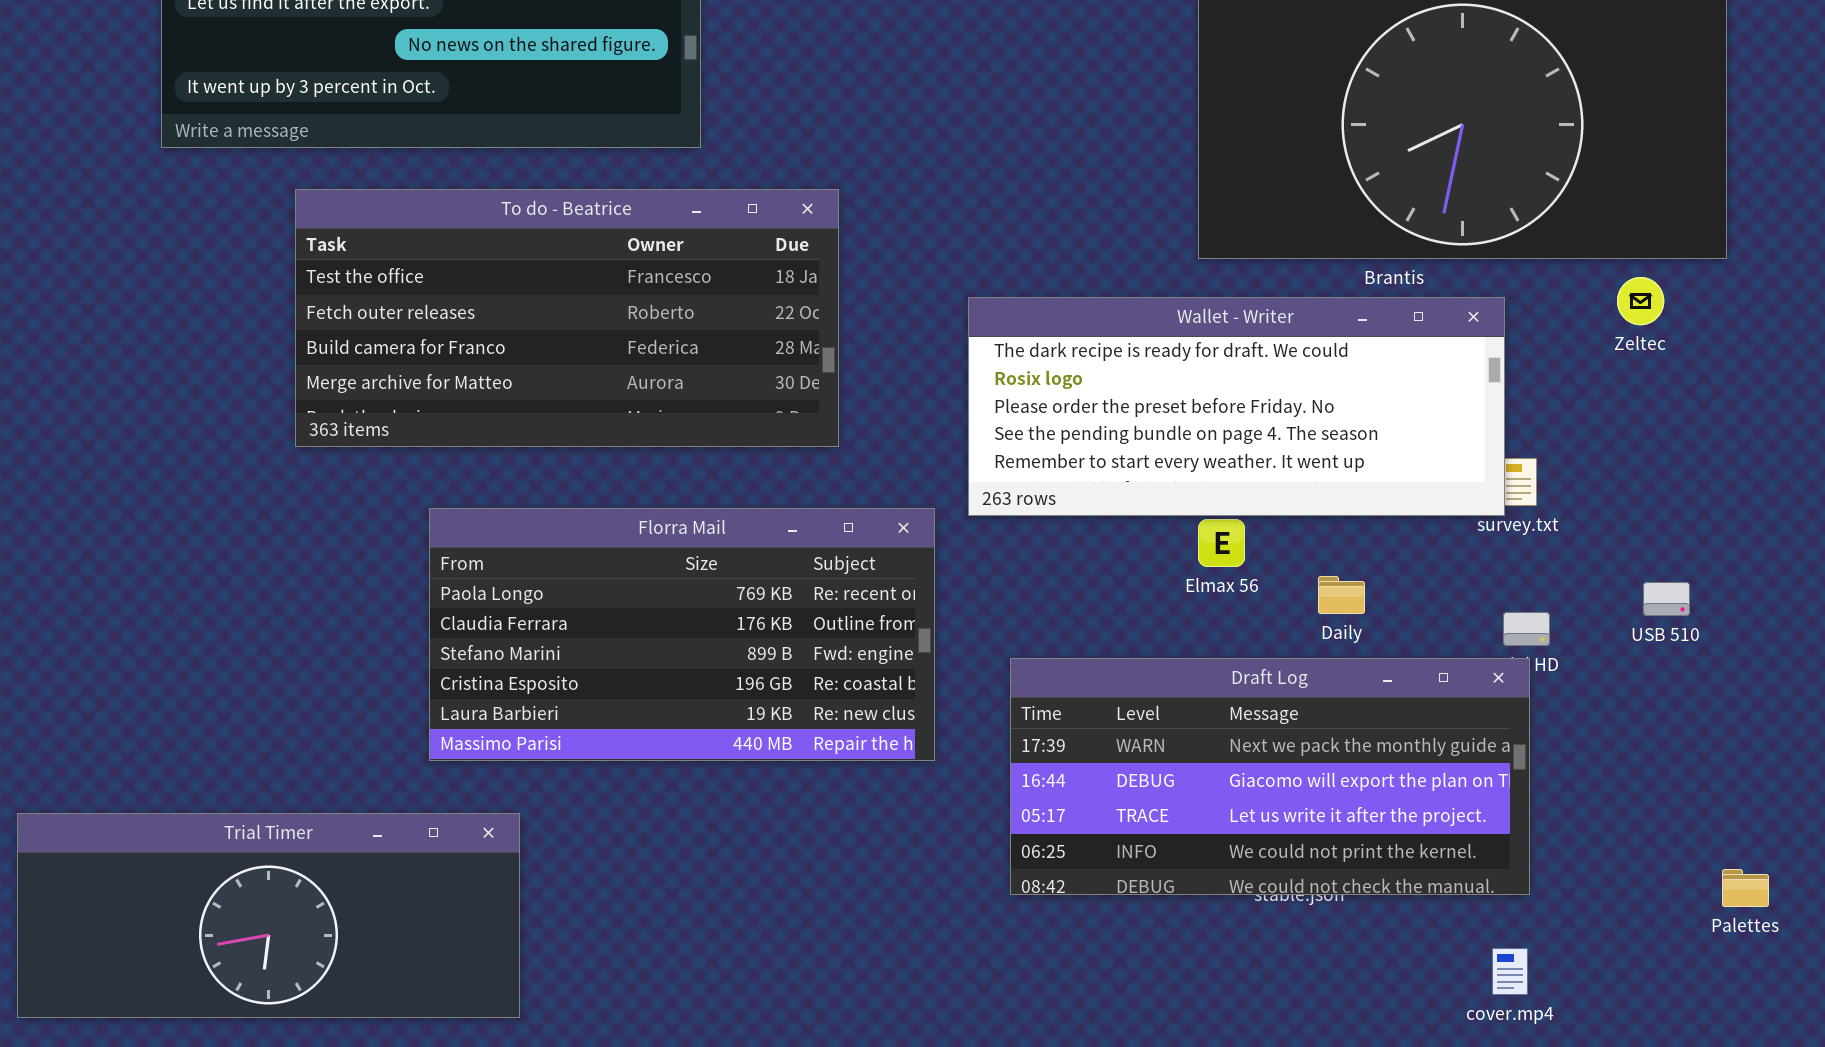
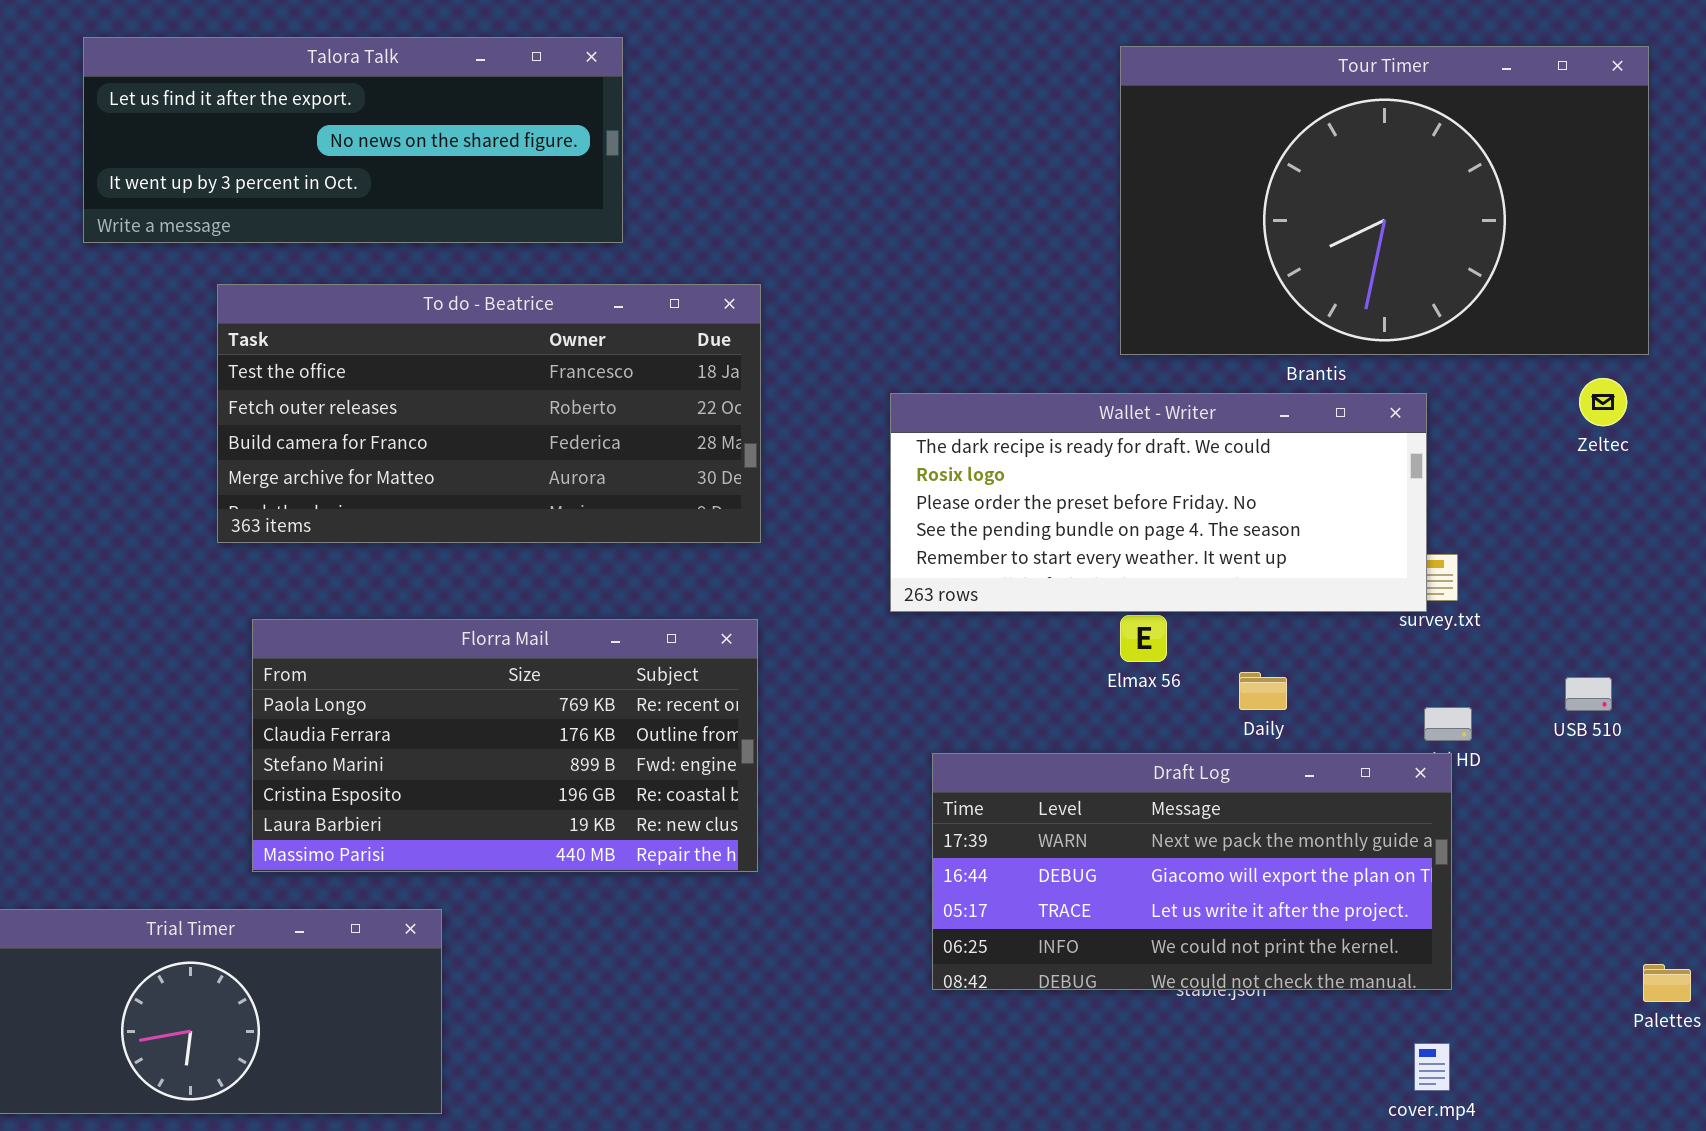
Zeltec: [1617,277,1664,325] -> [1579,378,1627,426], moved
Florra Mail: [429,508,935,761] -> [252,619,758,872], moved

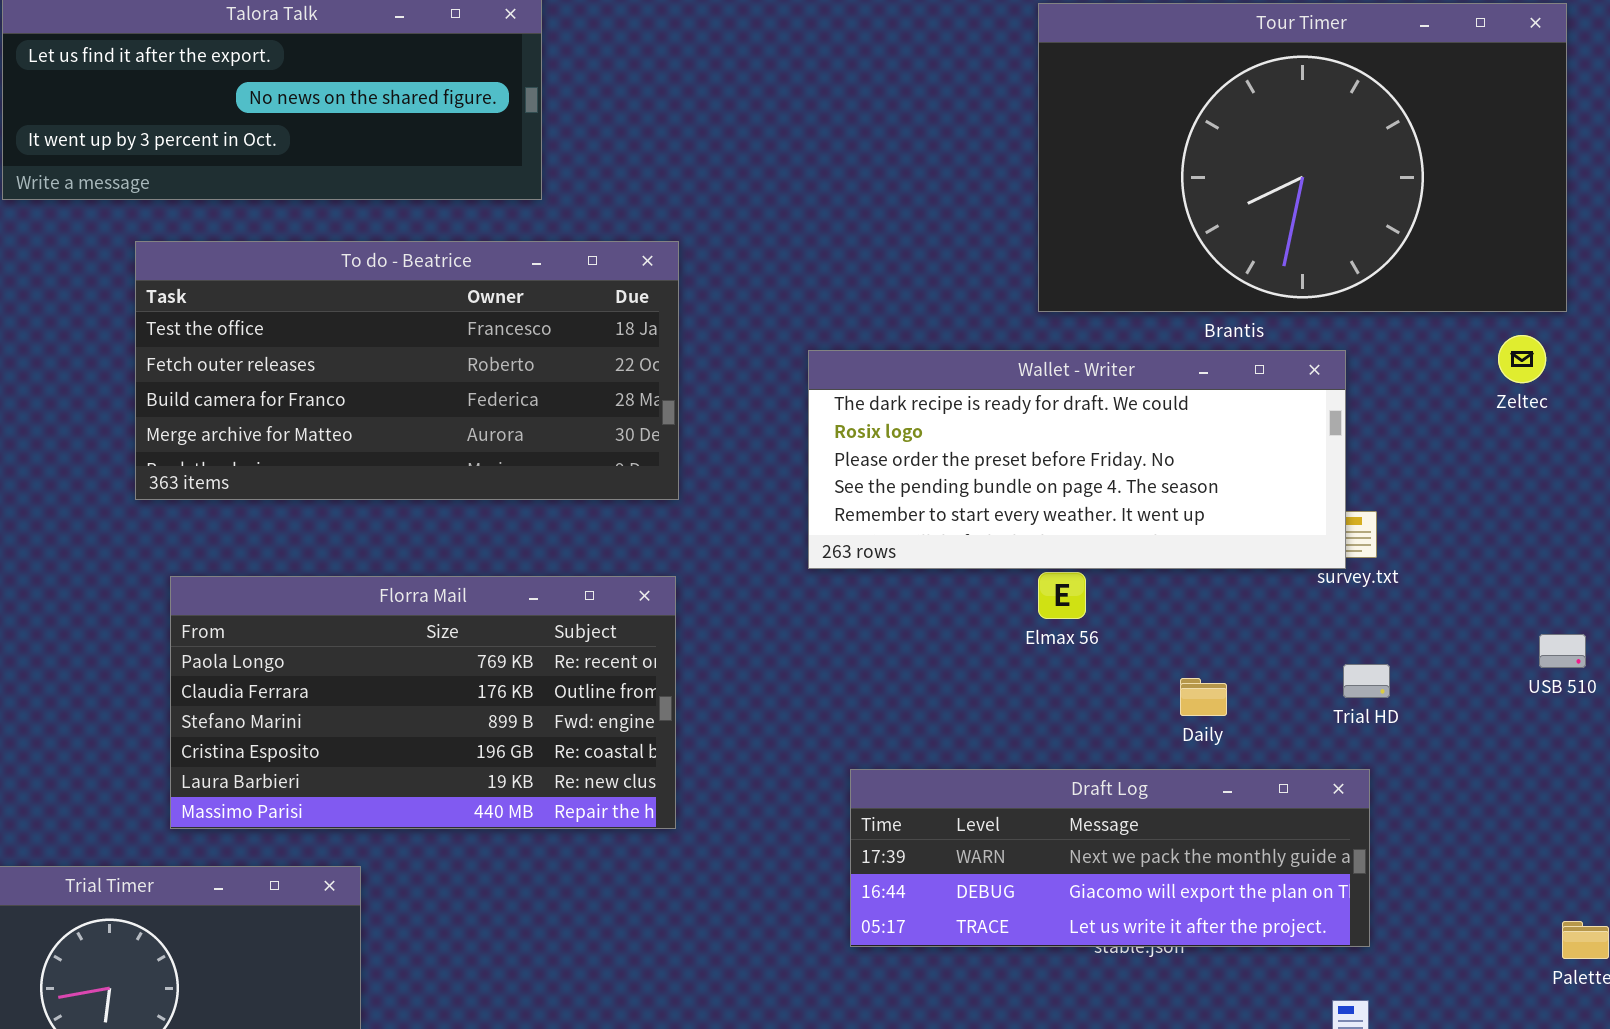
Daily: [1239,672,1287,710] -> [1180,678,1227,716], moved
USB 510: [1565,677,1612,711] -> [1539,634,1586,668], moved
Draft Log: [932,753,1452,990] -> [850,769,1370,947], resized

